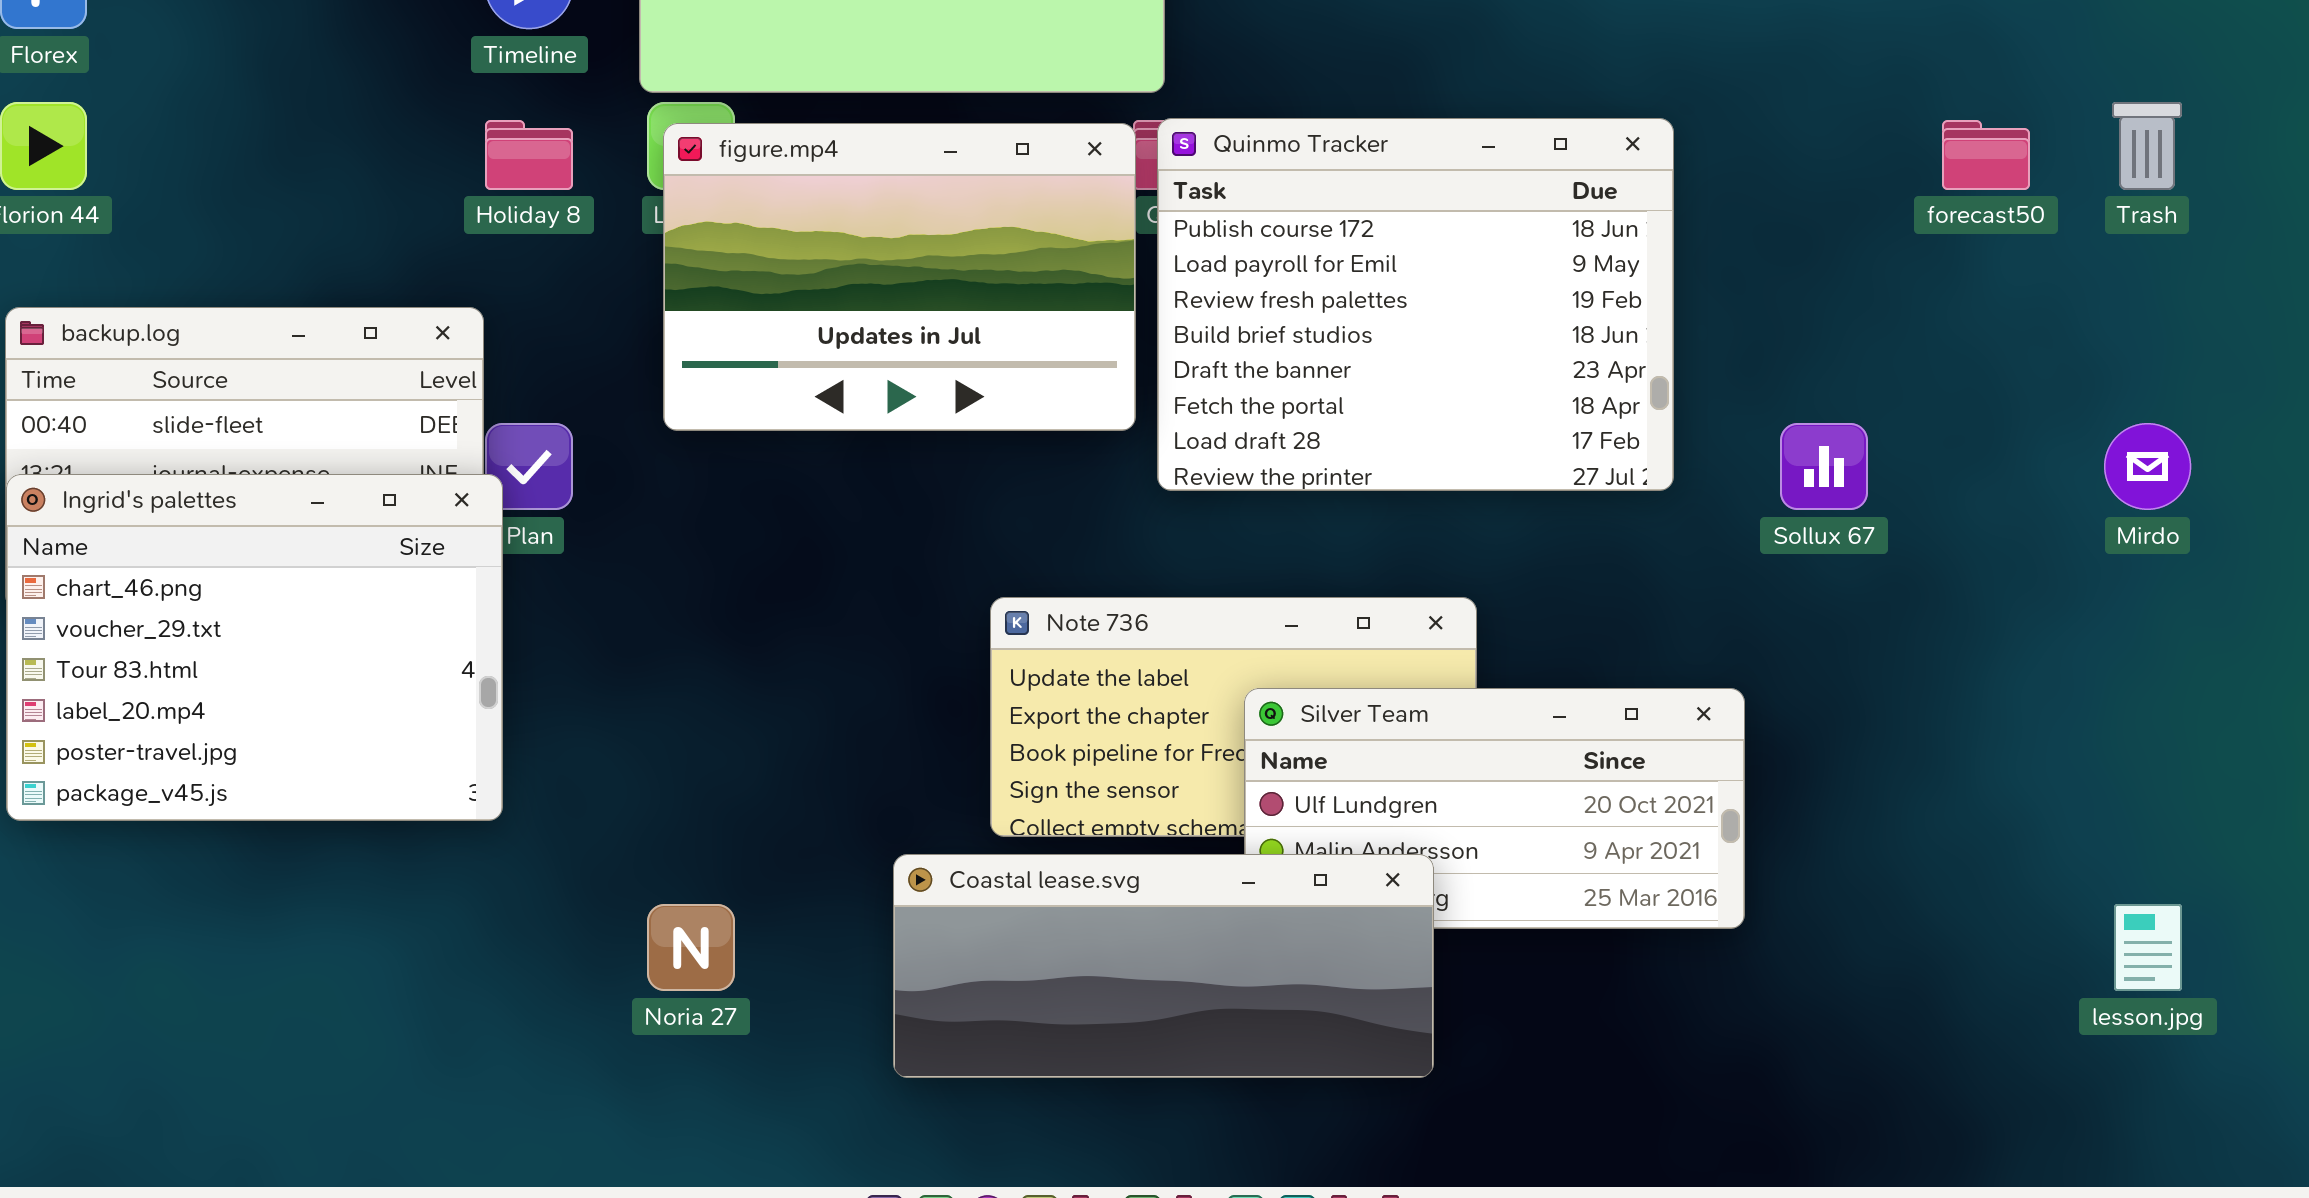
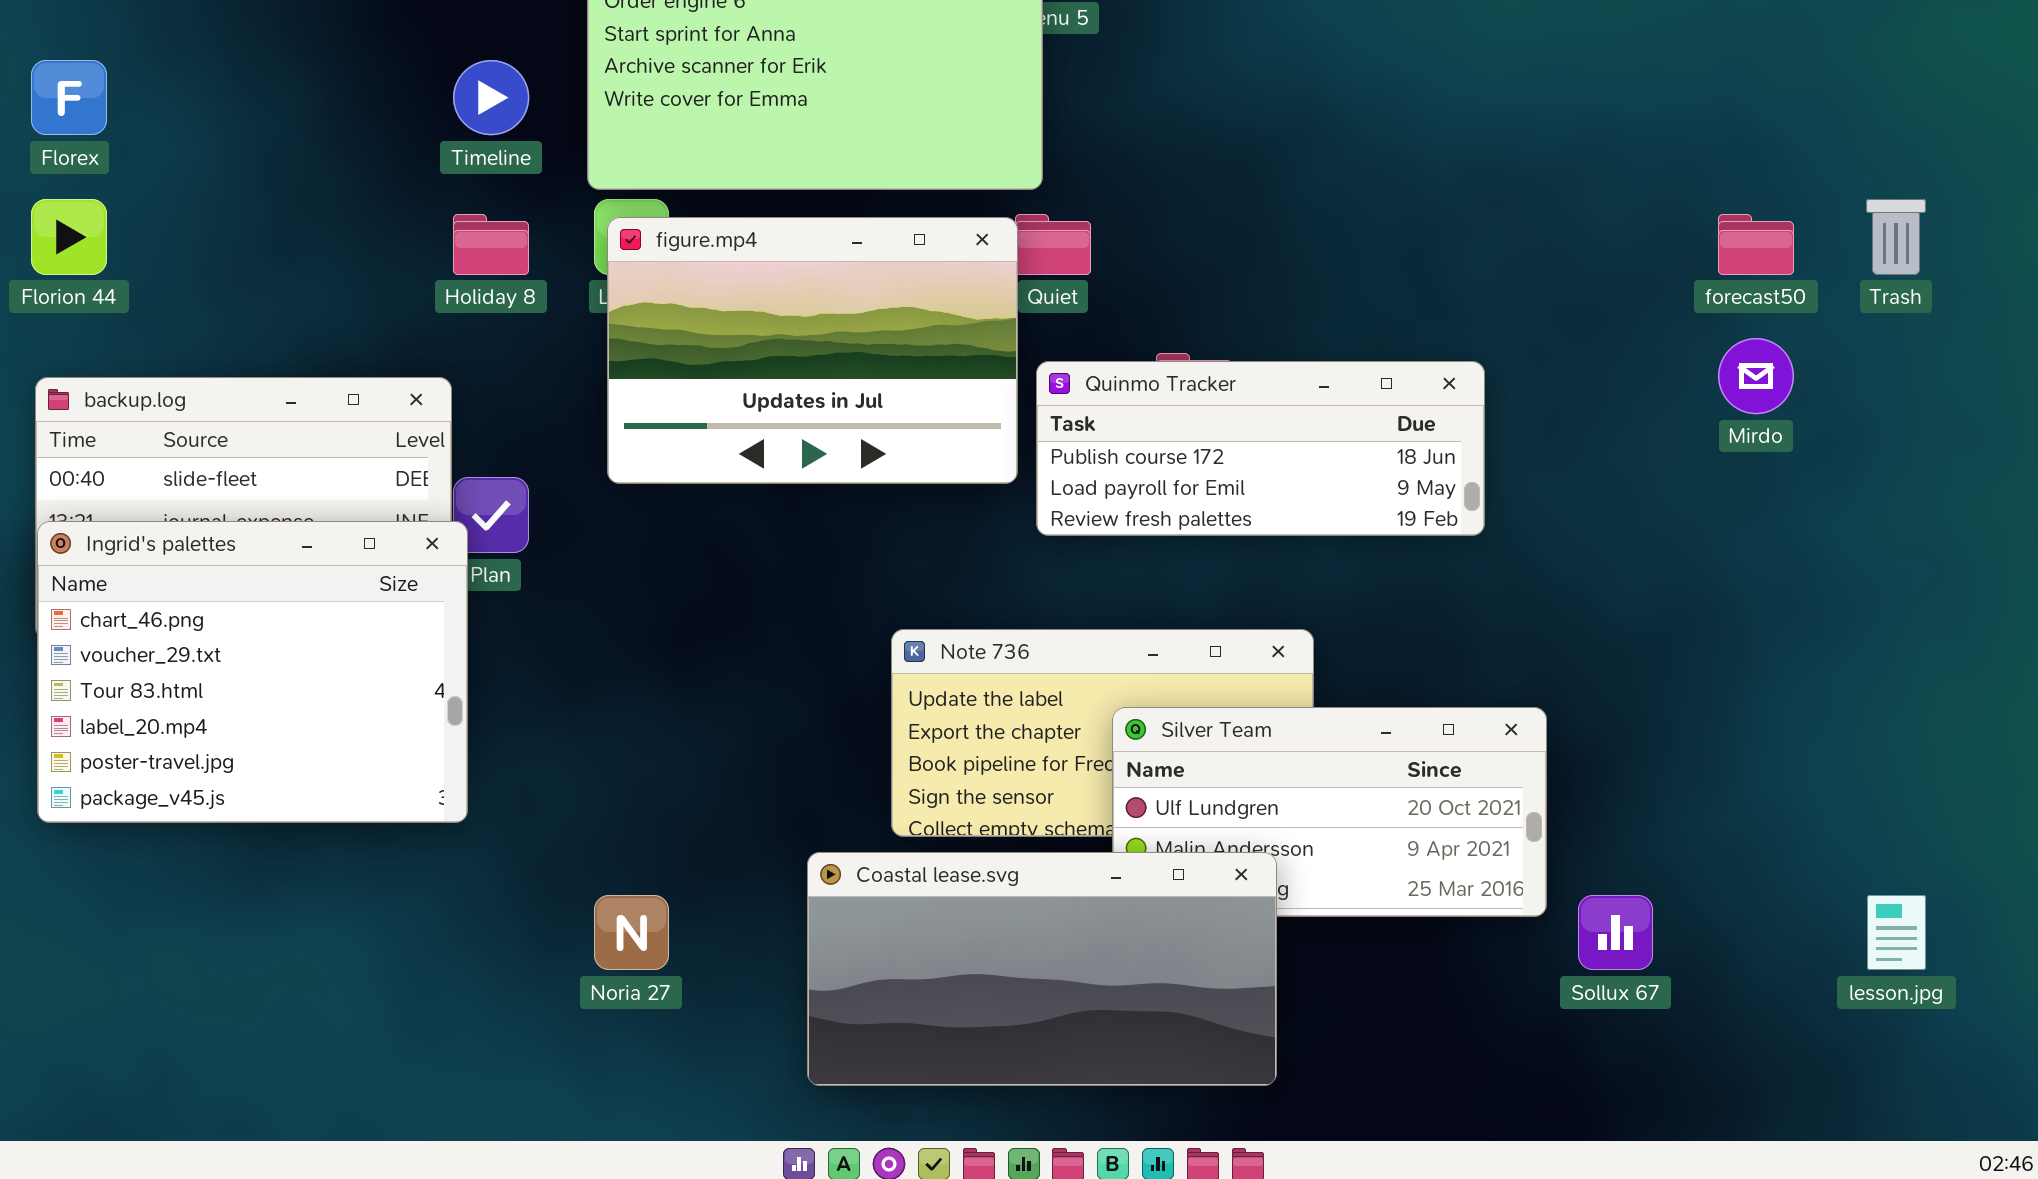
Quinmo Tracker: [1157,118,1674,491] -> [1036,361,1485,536], resized
Sollux 67: [1780,423,1868,510] -> [1578,895,1653,970], moved
Mirdo: [2104,423,2191,510] -> [1718,338,1794,414], moved
Coastal lease.svg: [893,854,1434,1078] -> [807,852,1277,1086], resized

